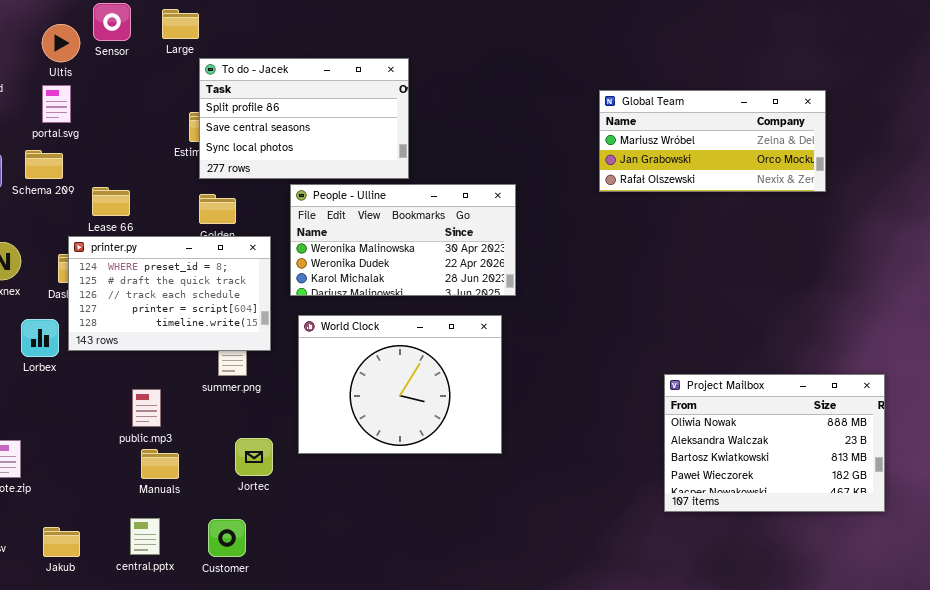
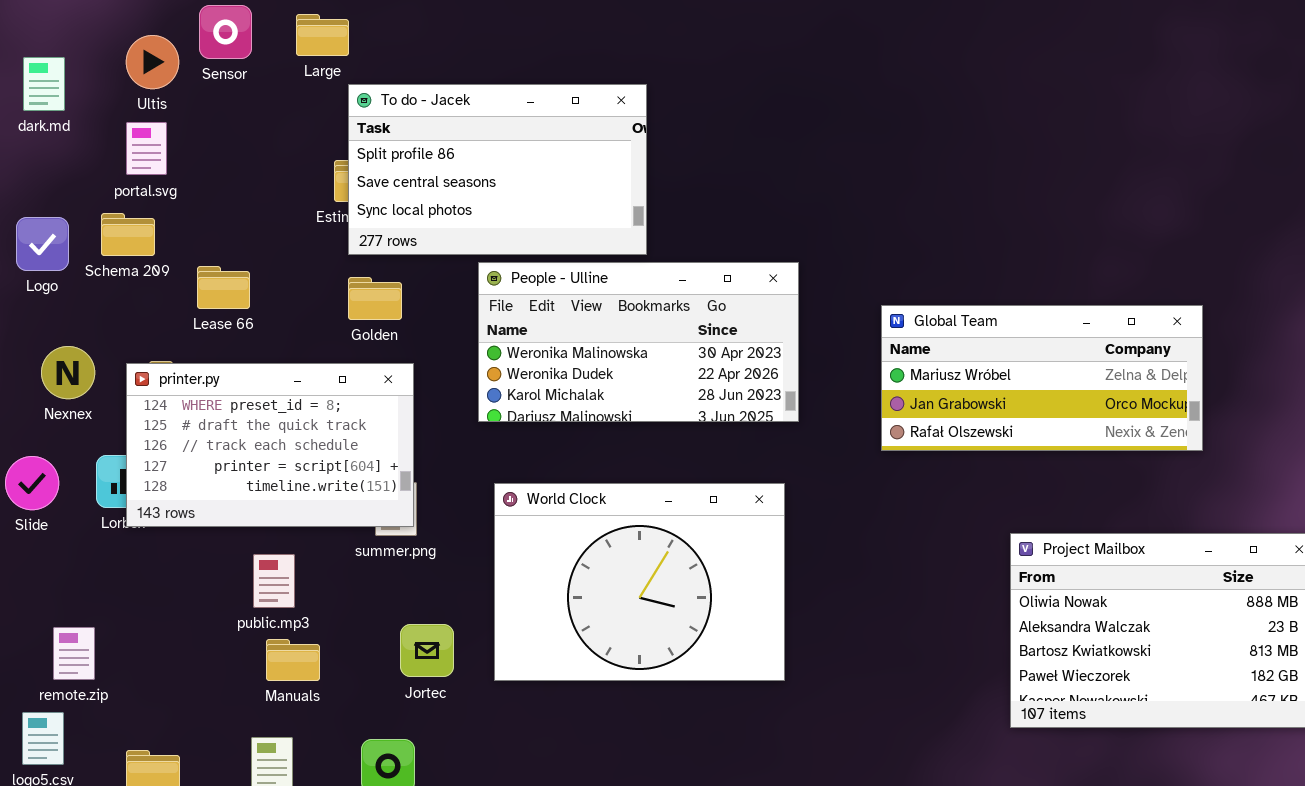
Global Team: [599,90,826,192] -> [881,305,1203,451], moved
printer.py: [68,236,271,351] -> [126,363,414,527], moved
World Clock: [298,315,502,454] -> [494,483,785,681], moved

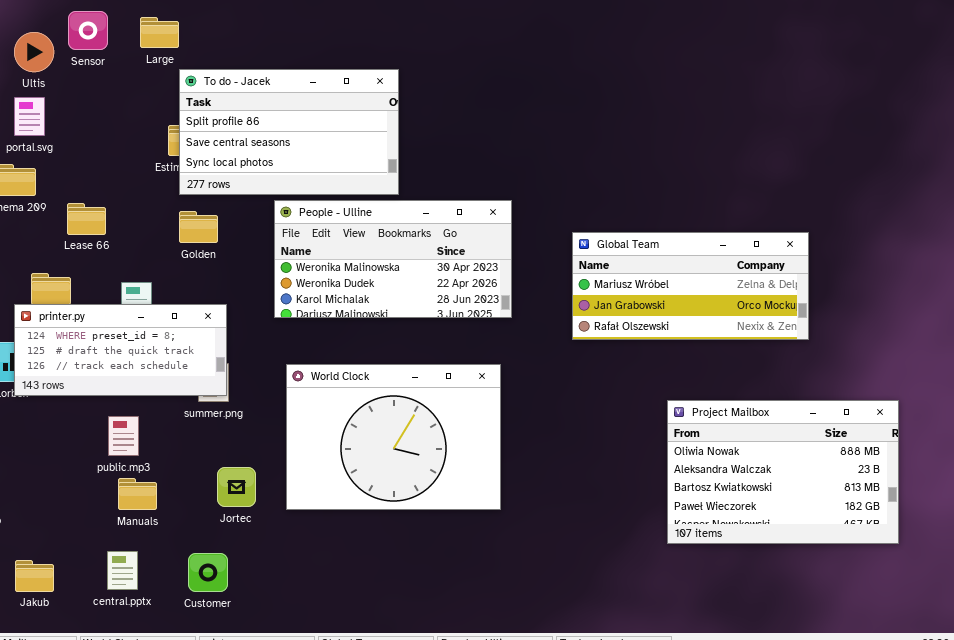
printer.py: [126,363,414,527] -> [14,304,227,396], resized

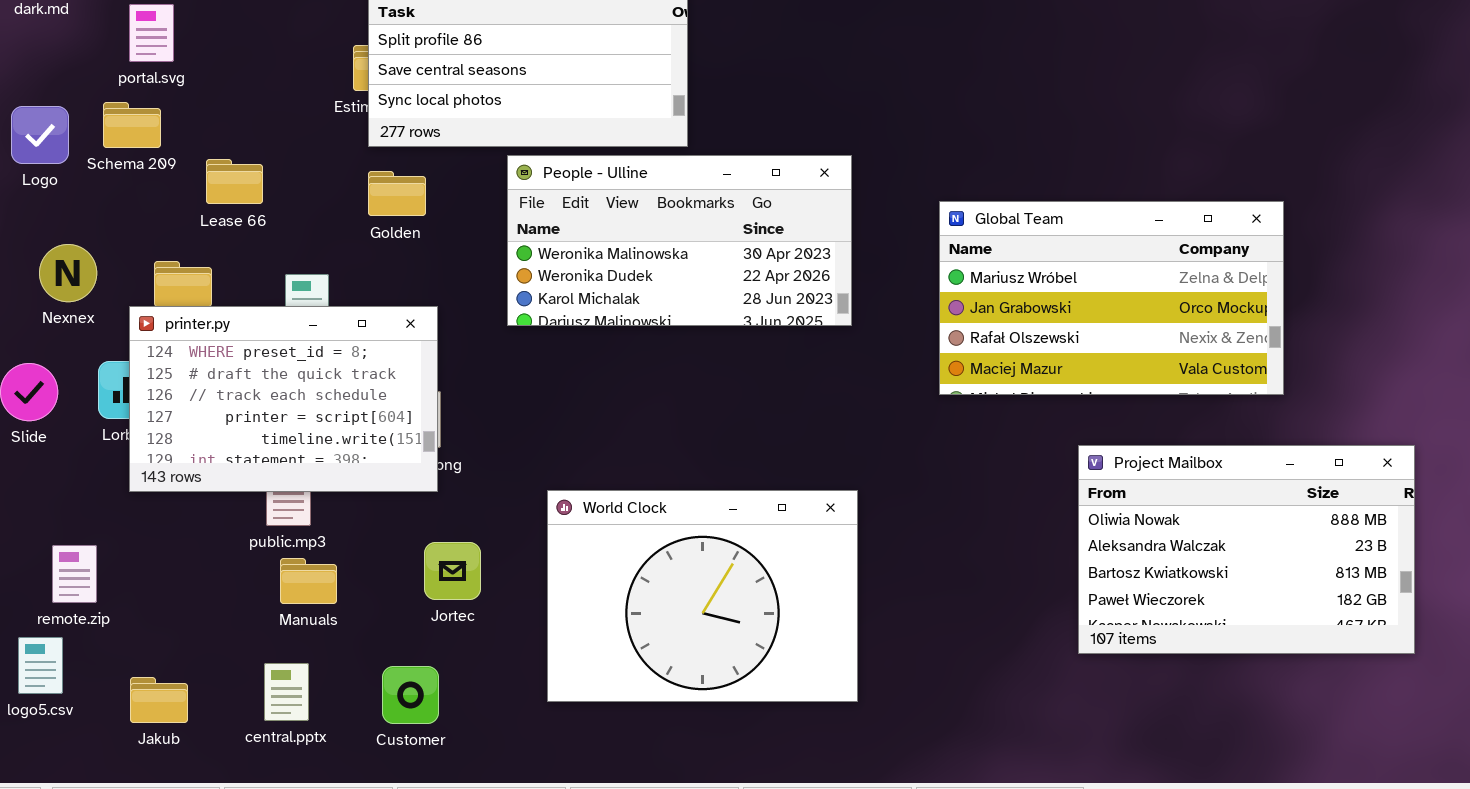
Global Team: [572,232,809,340] -> [939,201,1284,395], resized
printer.py: [14,304,227,396] -> [129,306,438,492], resized
World Clock: [286,364,501,510] -> [547,490,858,702], moved

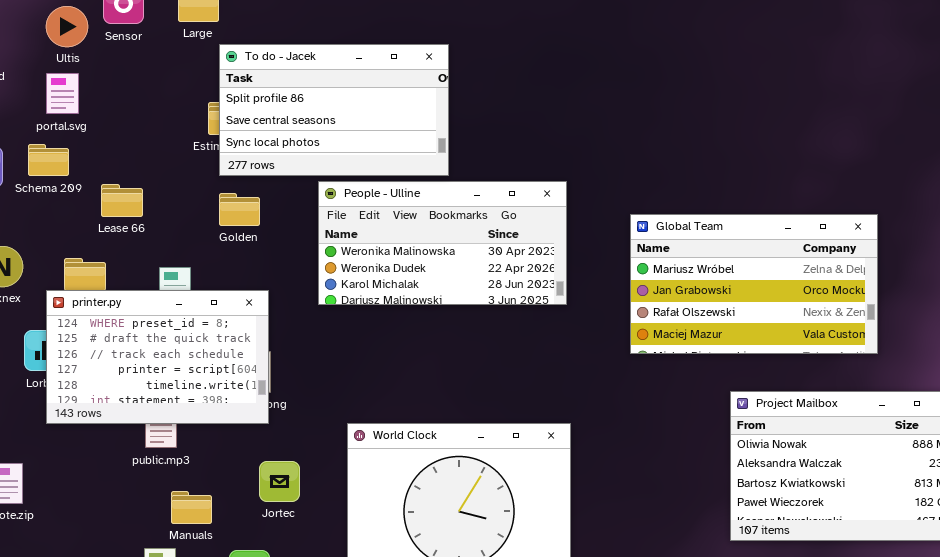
Manuals: [280,558,337,604] -> [171,491,212,524], moved

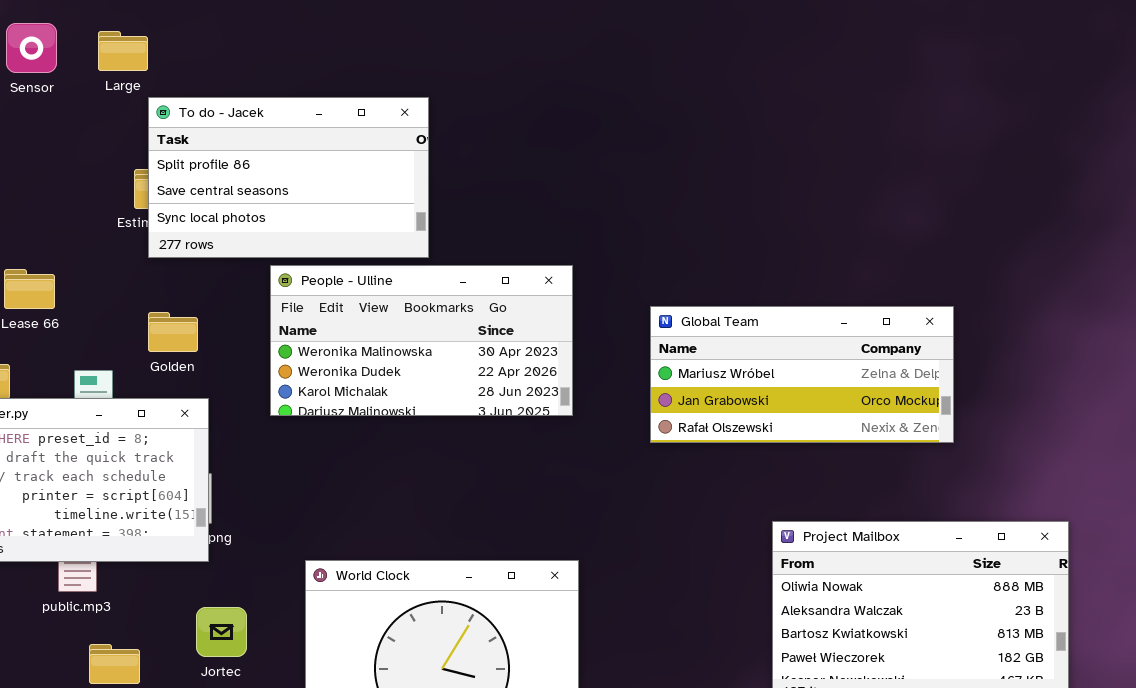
Golden: [219,193,260,226] -> [148,312,198,352], moved
Global Team: [630,214,878,354] -> [650,306,954,443], resized

